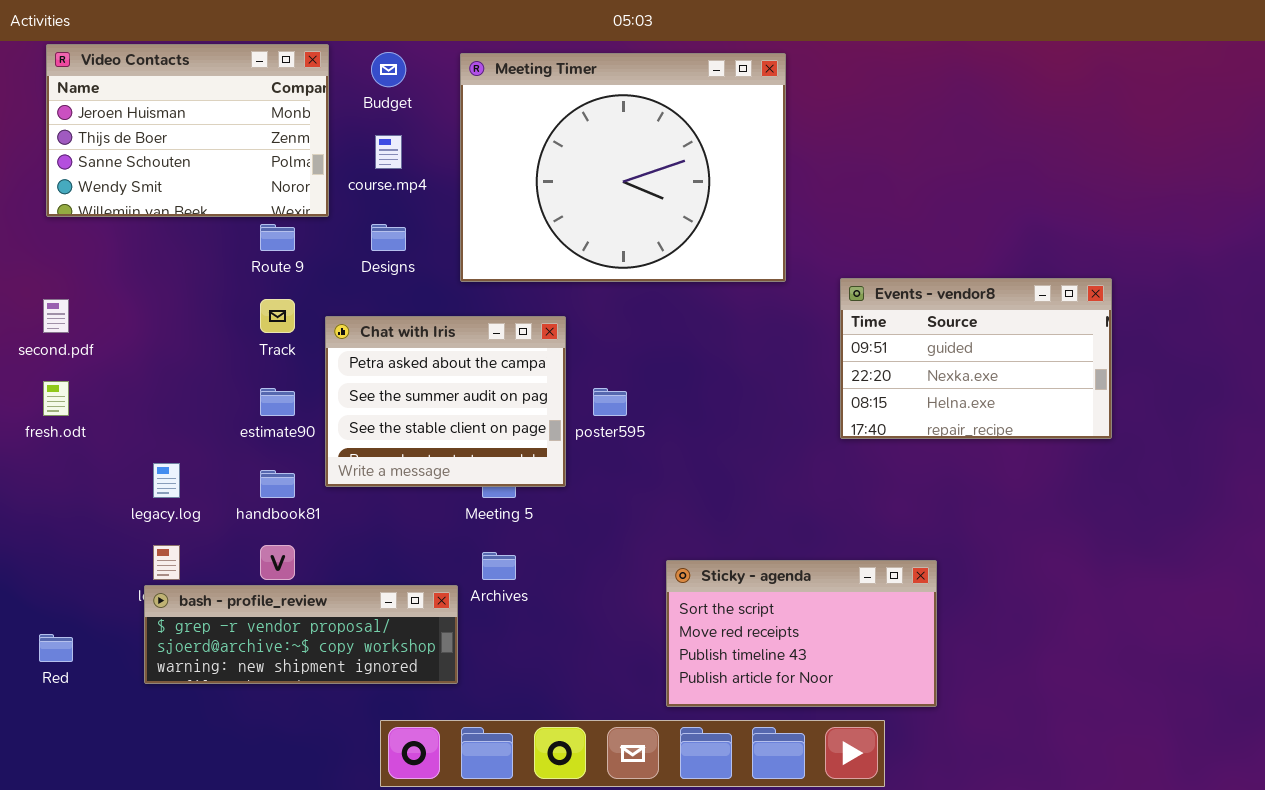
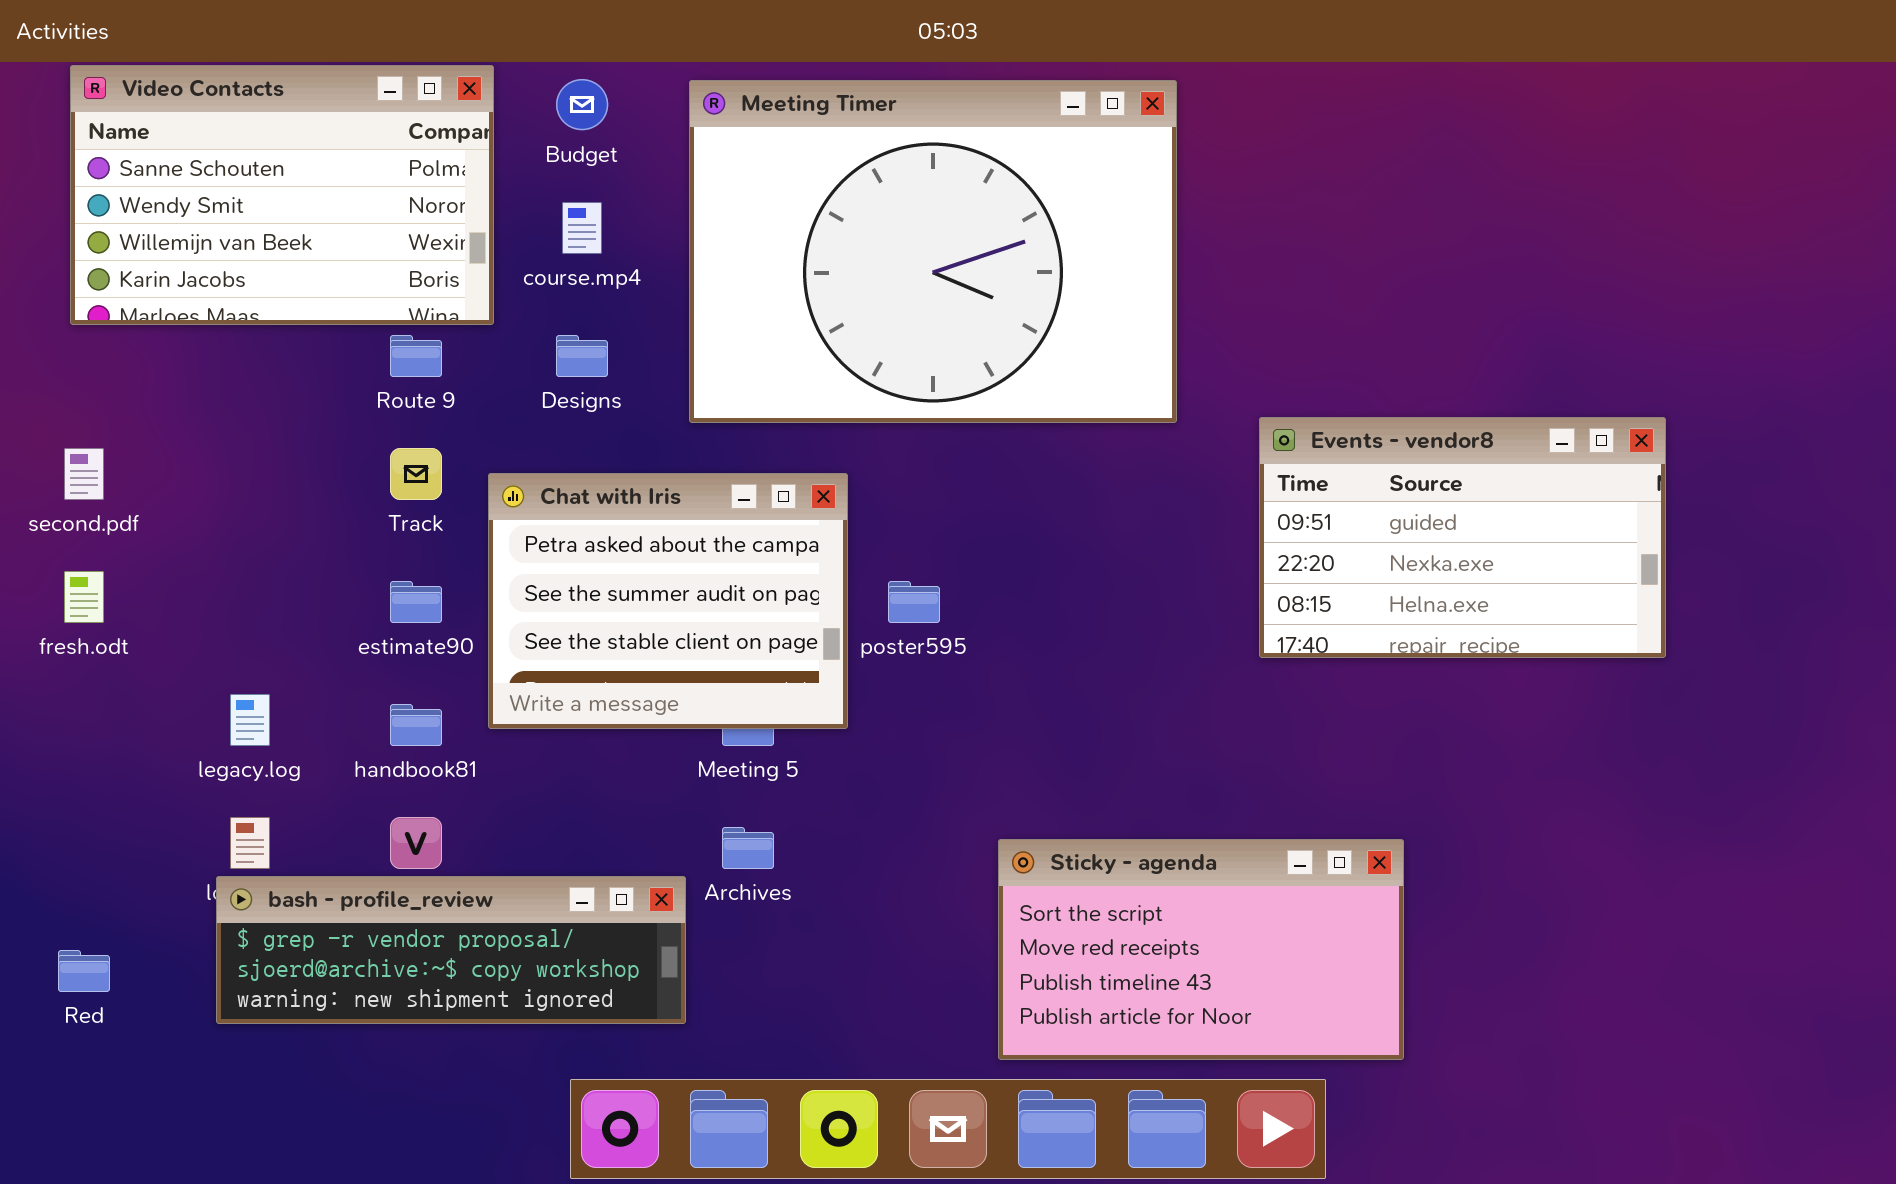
Video Contacts: [46,44,329,217] -> [70,65,494,325], scrolled down 2 rows

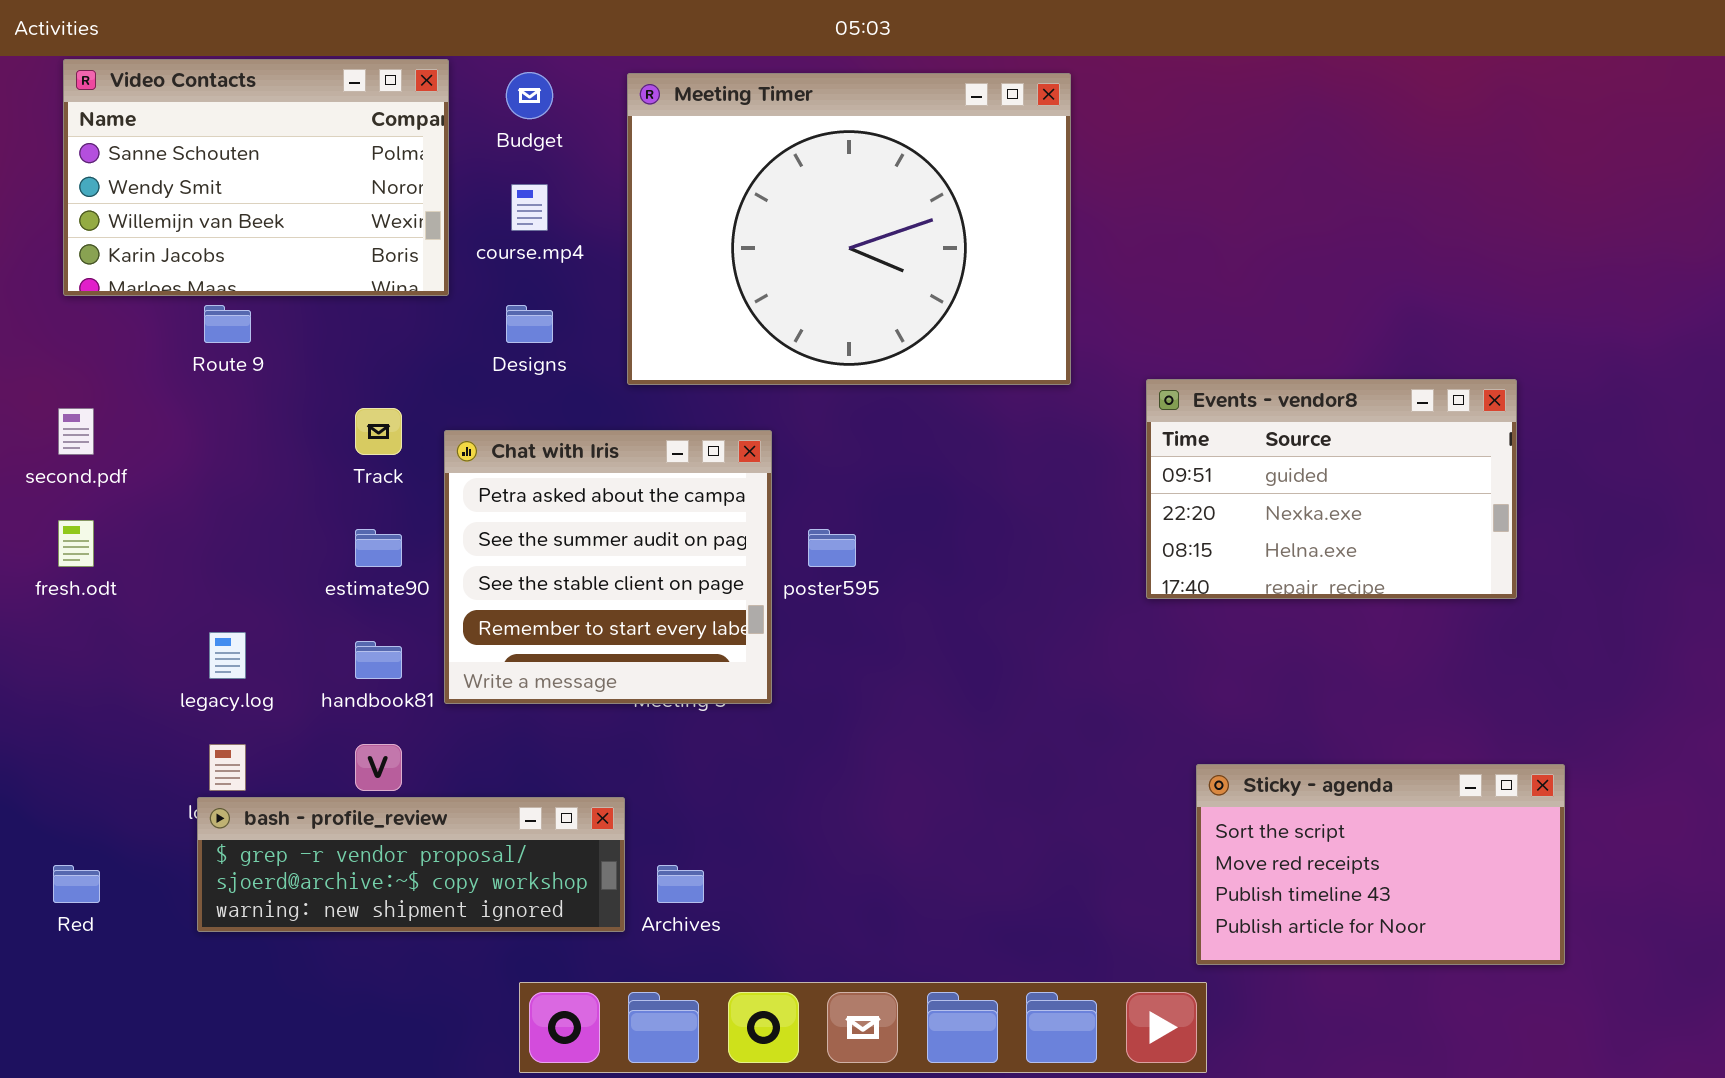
Route 9: [390,335,442,377] -> [204,305,251,343], moved
Chat with Iris: [488,473,848,729] -> [444,430,772,704], resized
Archives: [722,827,774,869] -> [657,865,704,903], moved
Sticky - agenda: [998,839,1404,1060] -> [1196,764,1565,965], moved

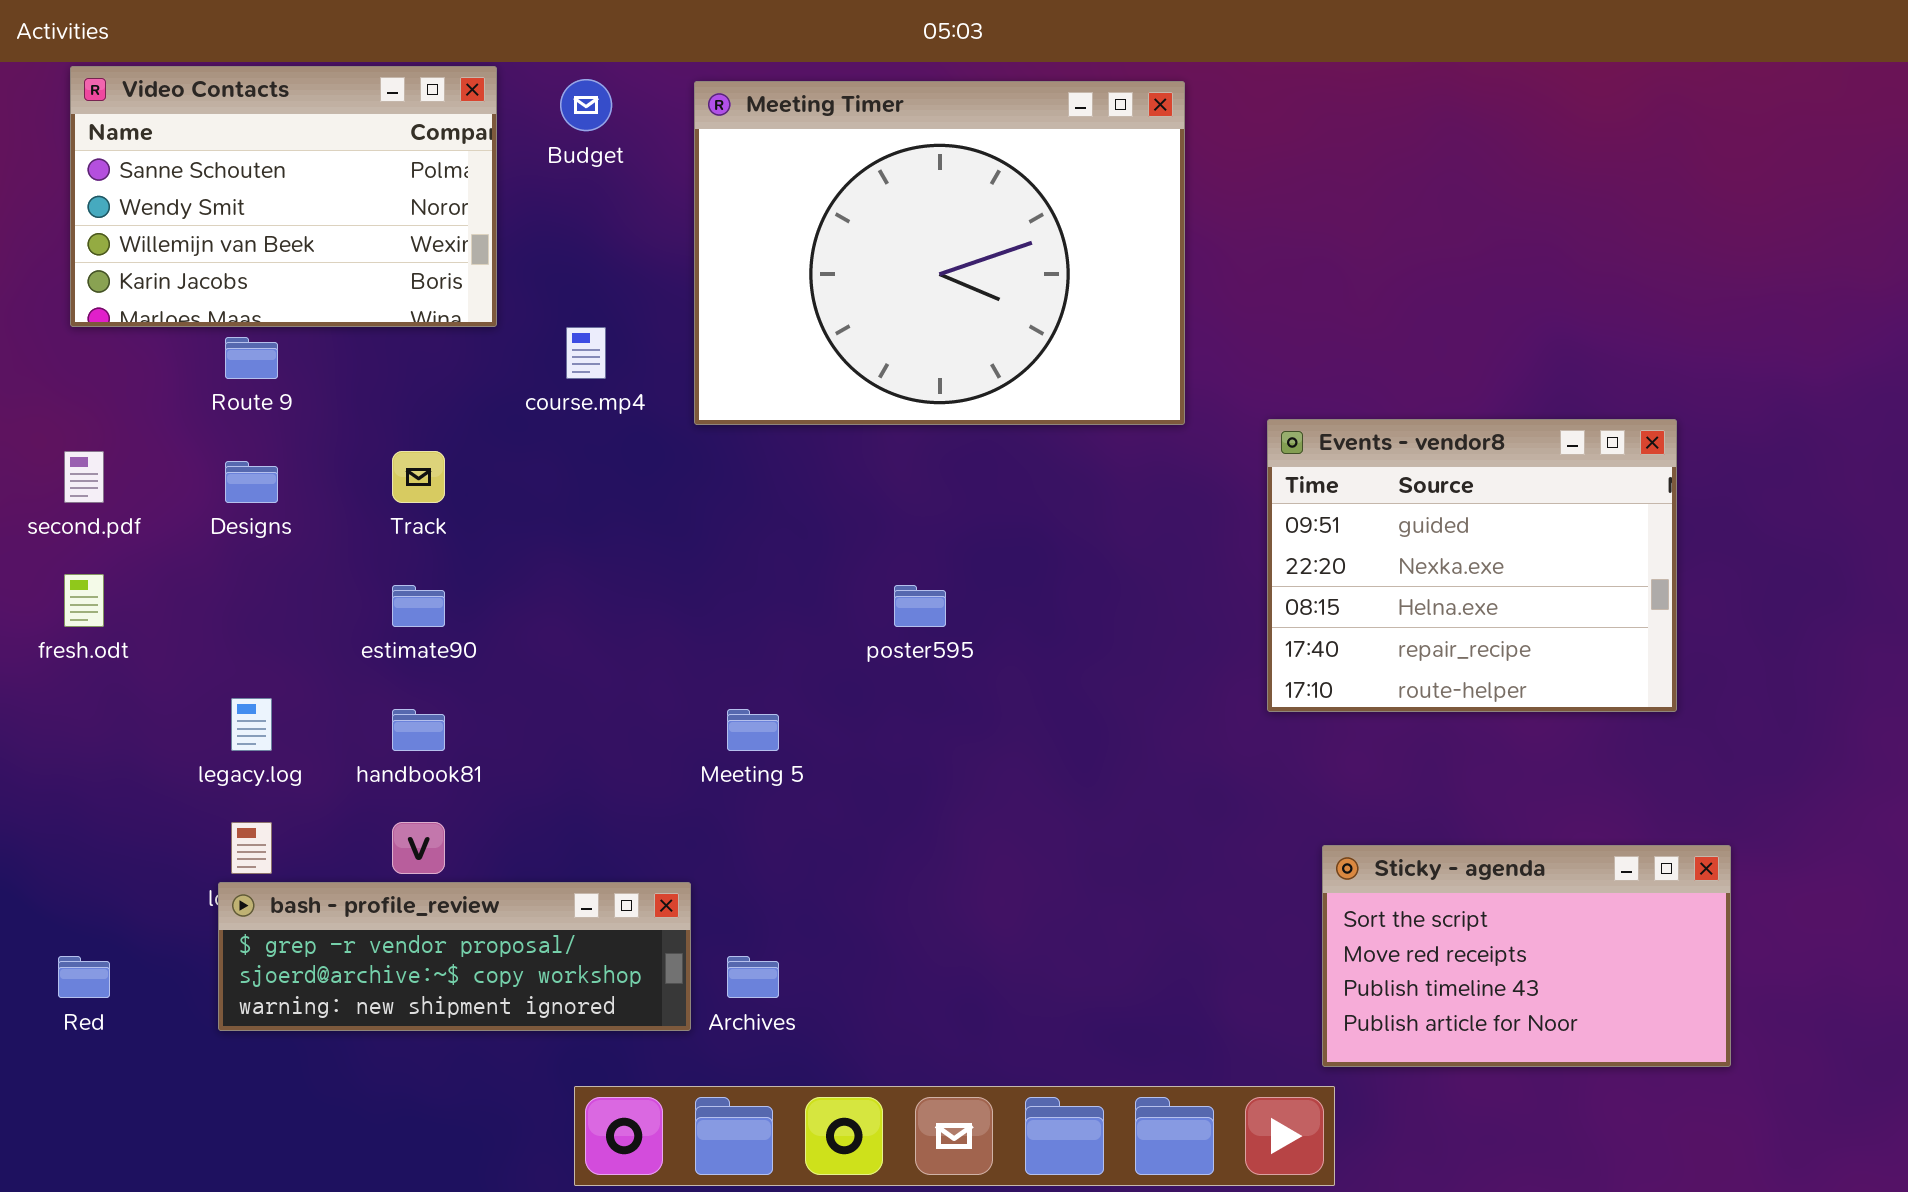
course.mp4: [511,184,548,231] -> [566,327,606,379], moved
Designs: [506,305,553,343] -> [225,461,278,503], moved
Events - vendor8: [1146,379,1517,599] -> [1267,419,1677,712], resized
Chat with Iris: [444,430,772,704] -> none, closed

